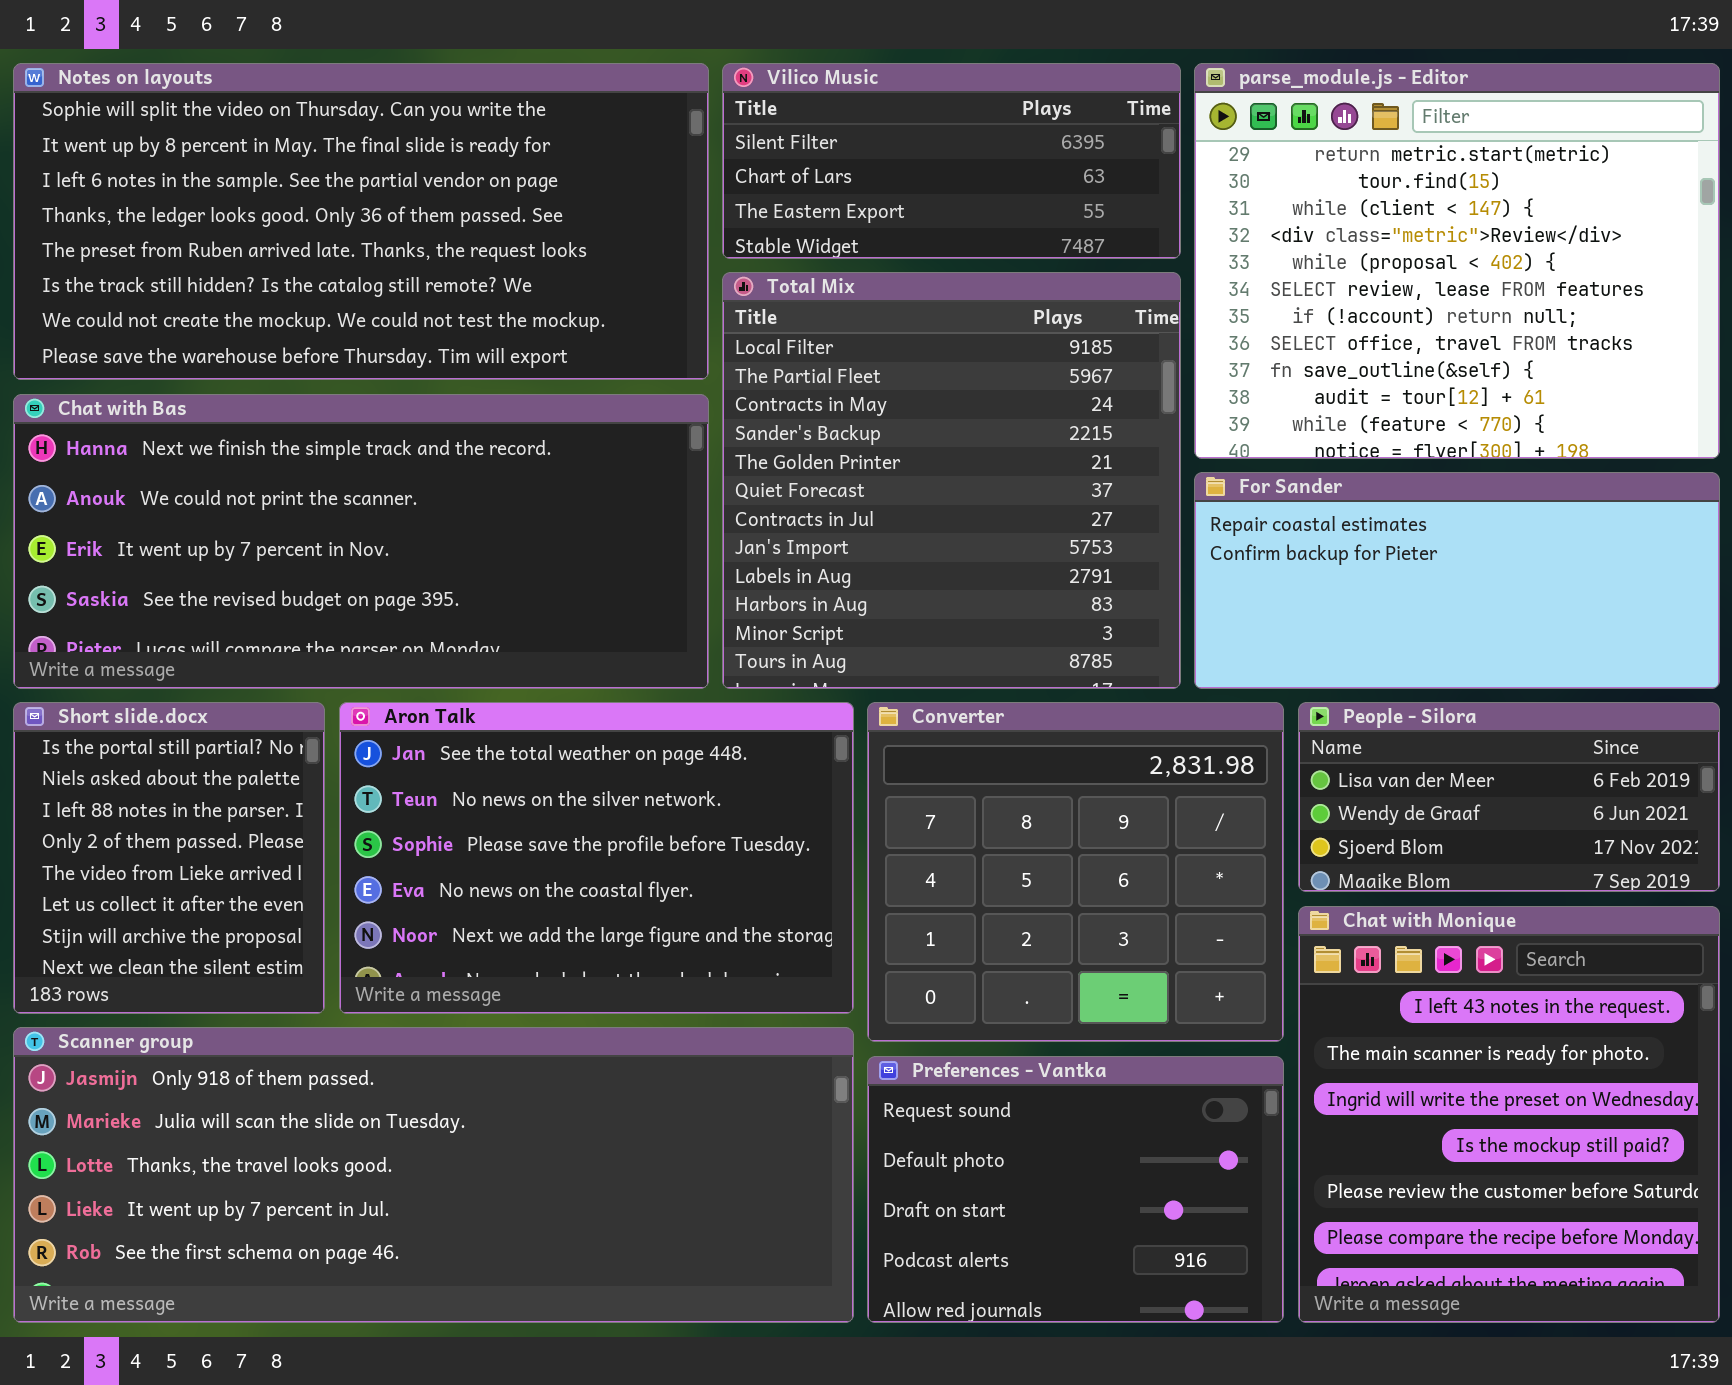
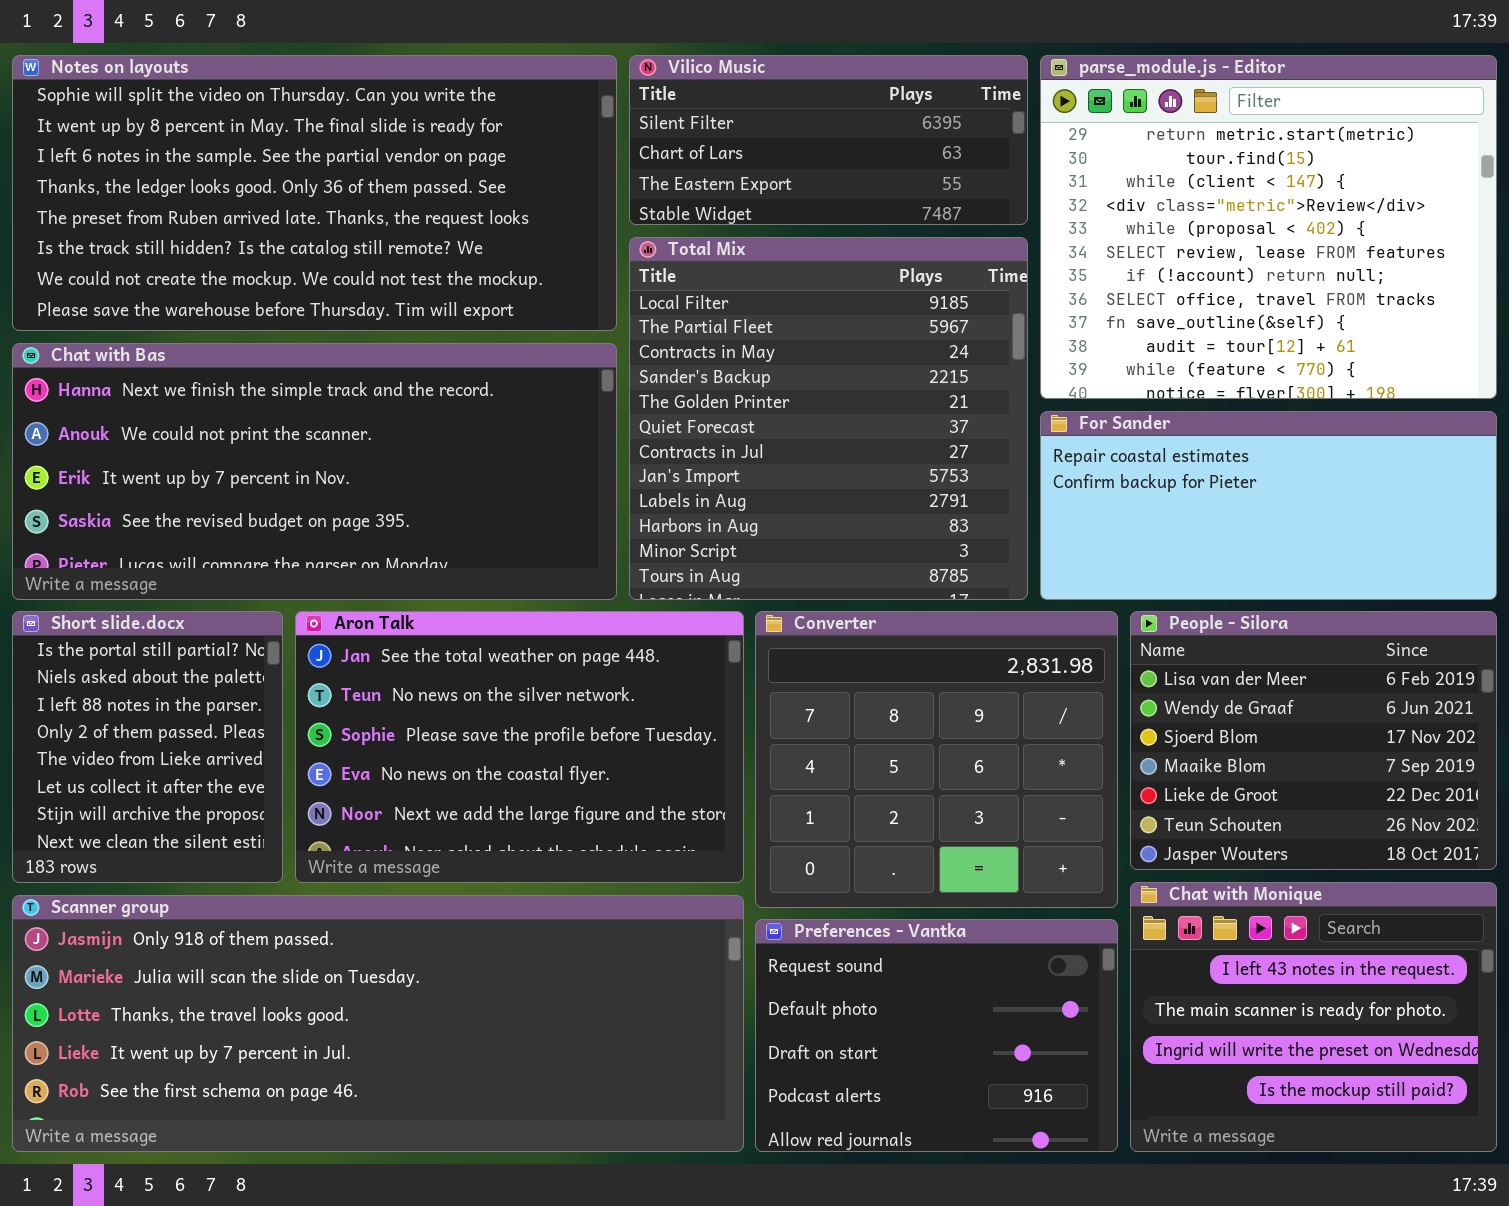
People - Silora: [1298,702,1720,892] -> [1130,611,1497,870], resized
Chat with Monique: [1298,906,1720,1323] -> [1130,882,1497,1152], resized

